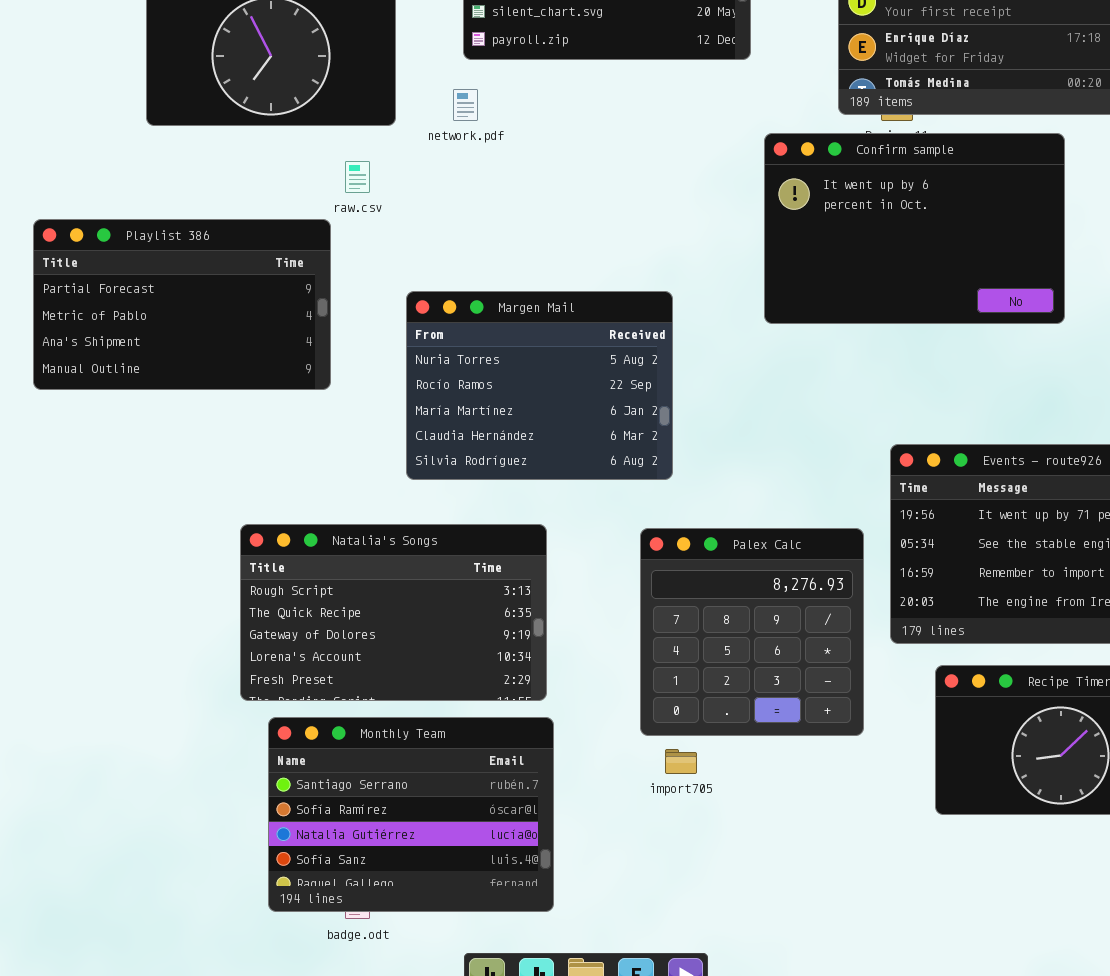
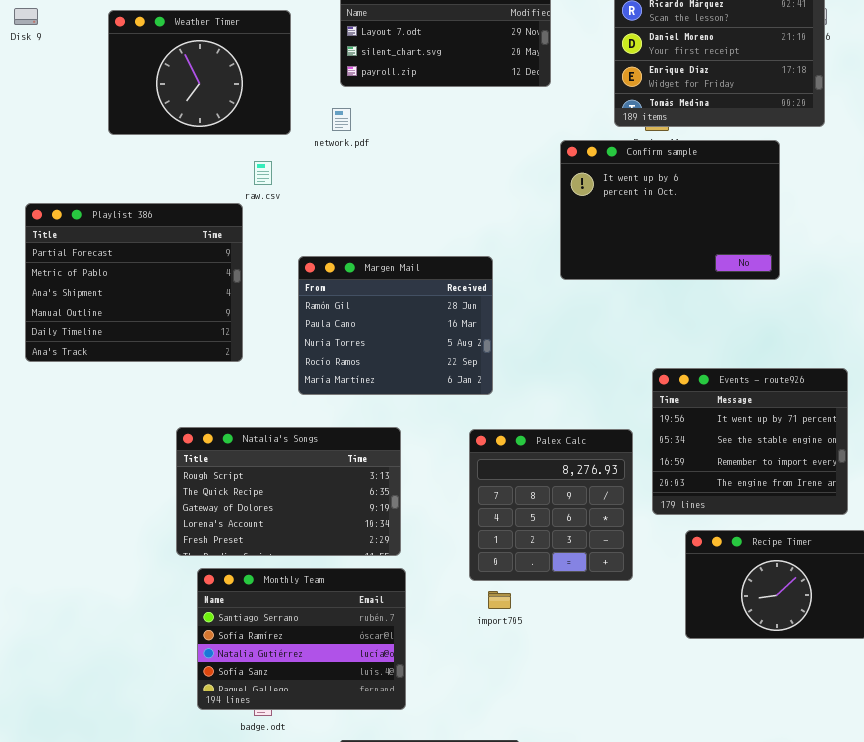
Playlist 386: [33,219,331,390] -> [25,203,243,362], resized
Margen Mail: [406,291,673,480] -> [298,256,493,395], scrolled up 2 rows

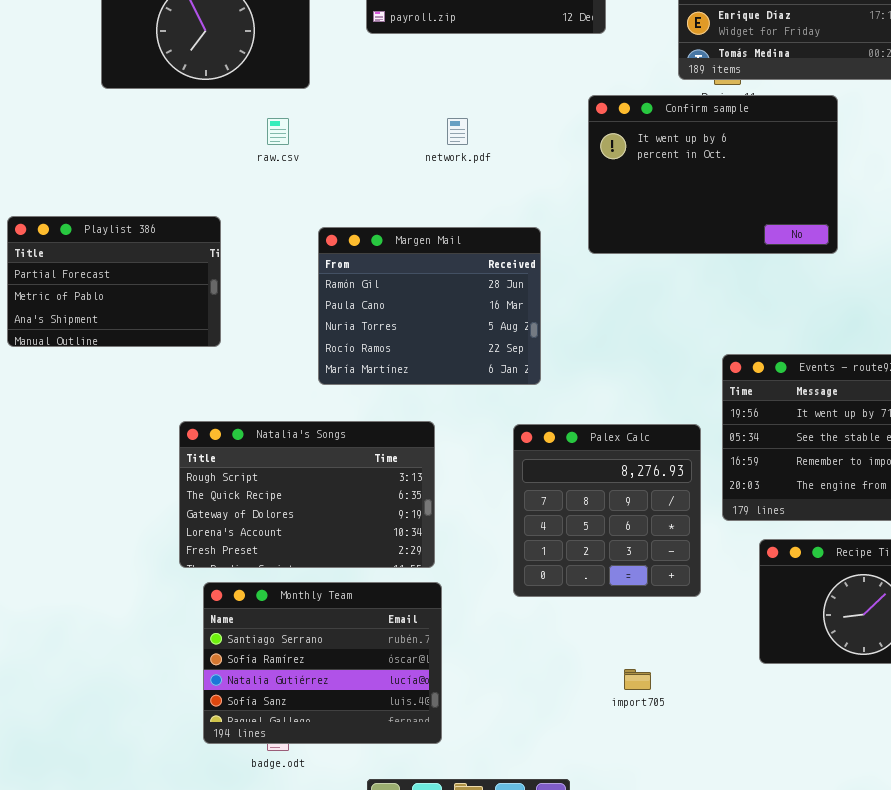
network.pdf: [332,108,351,131] -> [447,118,468,145], moved
Confirm sample: [560,140,780,280] -> [588,95,838,254], moved
Playlist 386: [25,203,243,362] -> [7,216,221,347], resized
import705: [488,591,511,609] -> [624,669,651,690], moved

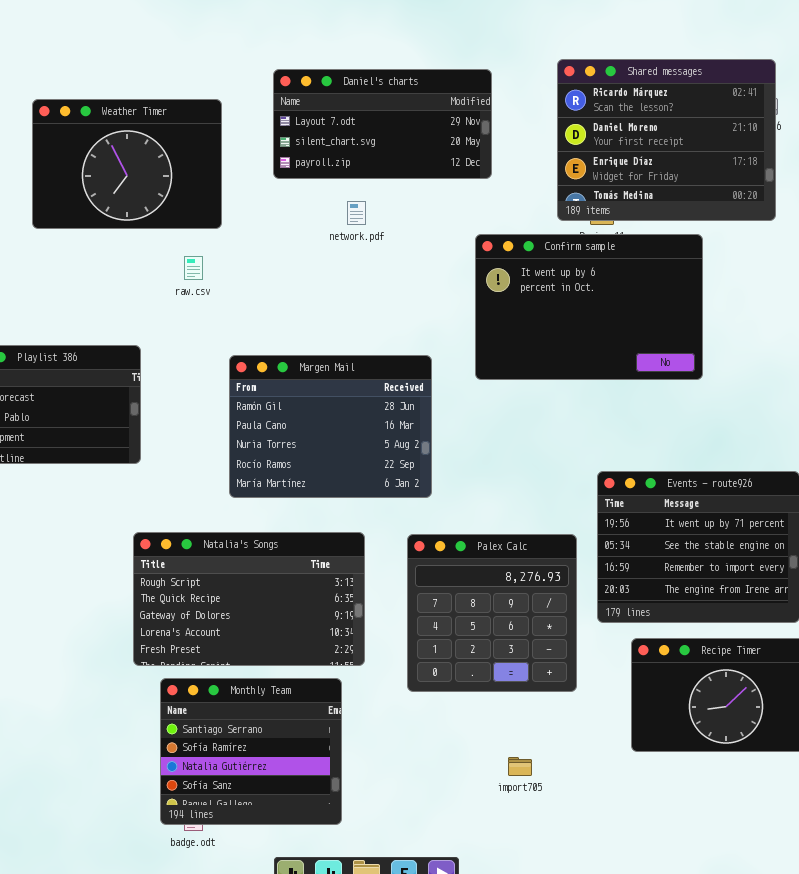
network.pdf: [447,118,468,145] -> [347,201,366,225], moved
Natalia's Songs: [179,421,435,568] -> [133,532,365,666], moved
Monthly Team: [203,582,442,744] -> [160,678,342,825], resized

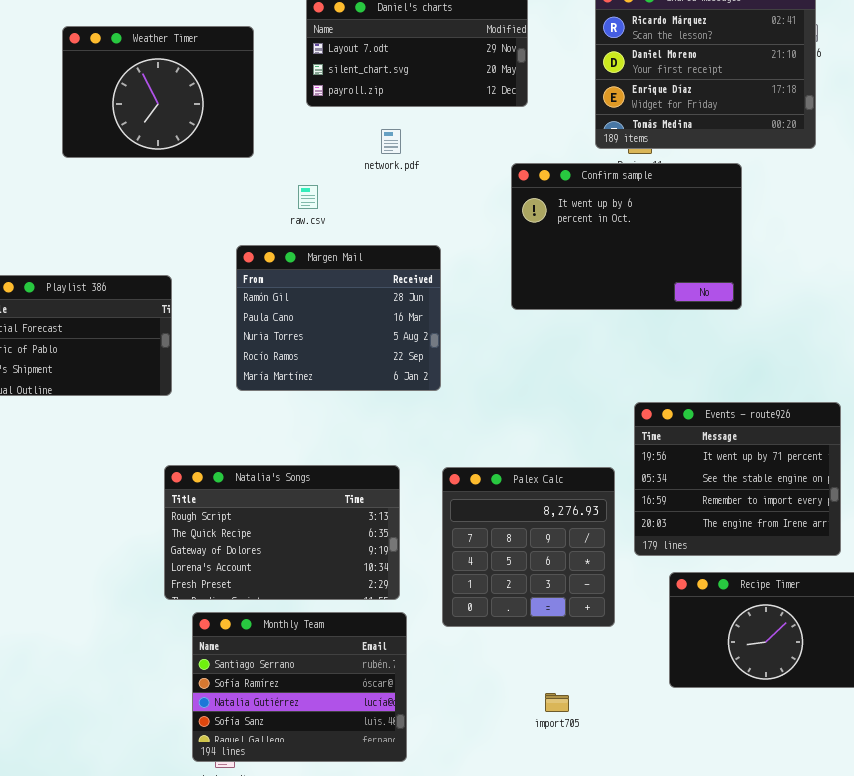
raw.csv: [184,256,203,280] -> [298,185,318,209], moved
Margen Mail: [229,355,432,498] -> [236,245,441,391], moved
Monthly Team: [160,678,342,825] -> [192,612,407,762], resized

